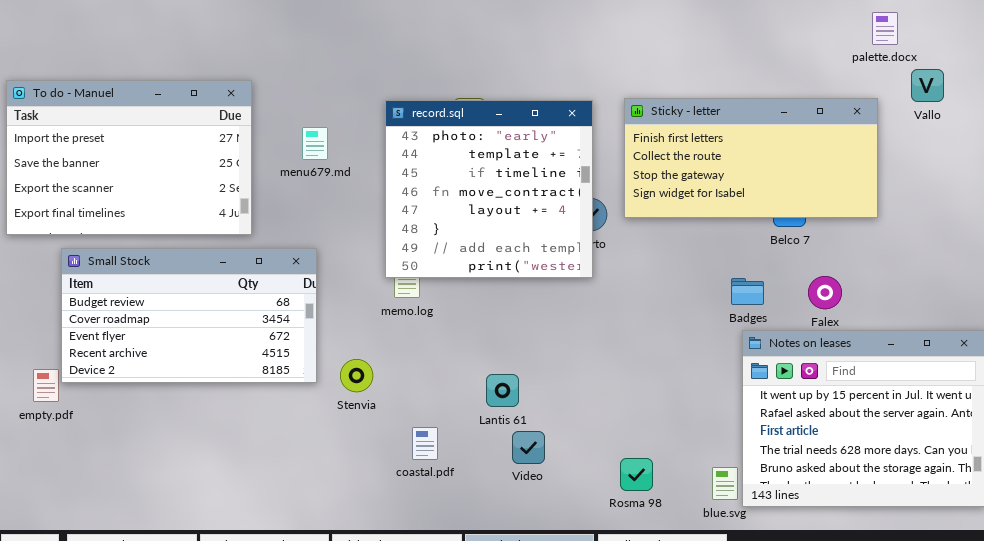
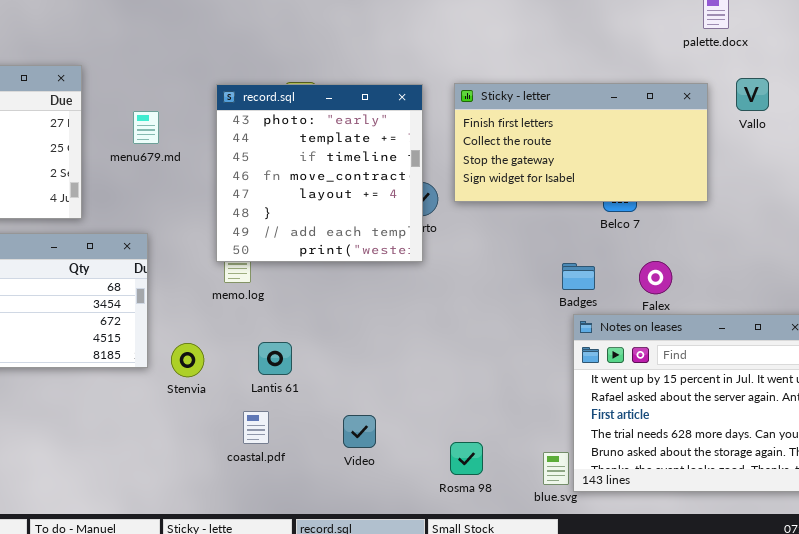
Vallo: [911,69,944,102] -> [736,78,769,111], moved
Lantis 61: [486,374,519,407] -> [258,342,292,375], moved

